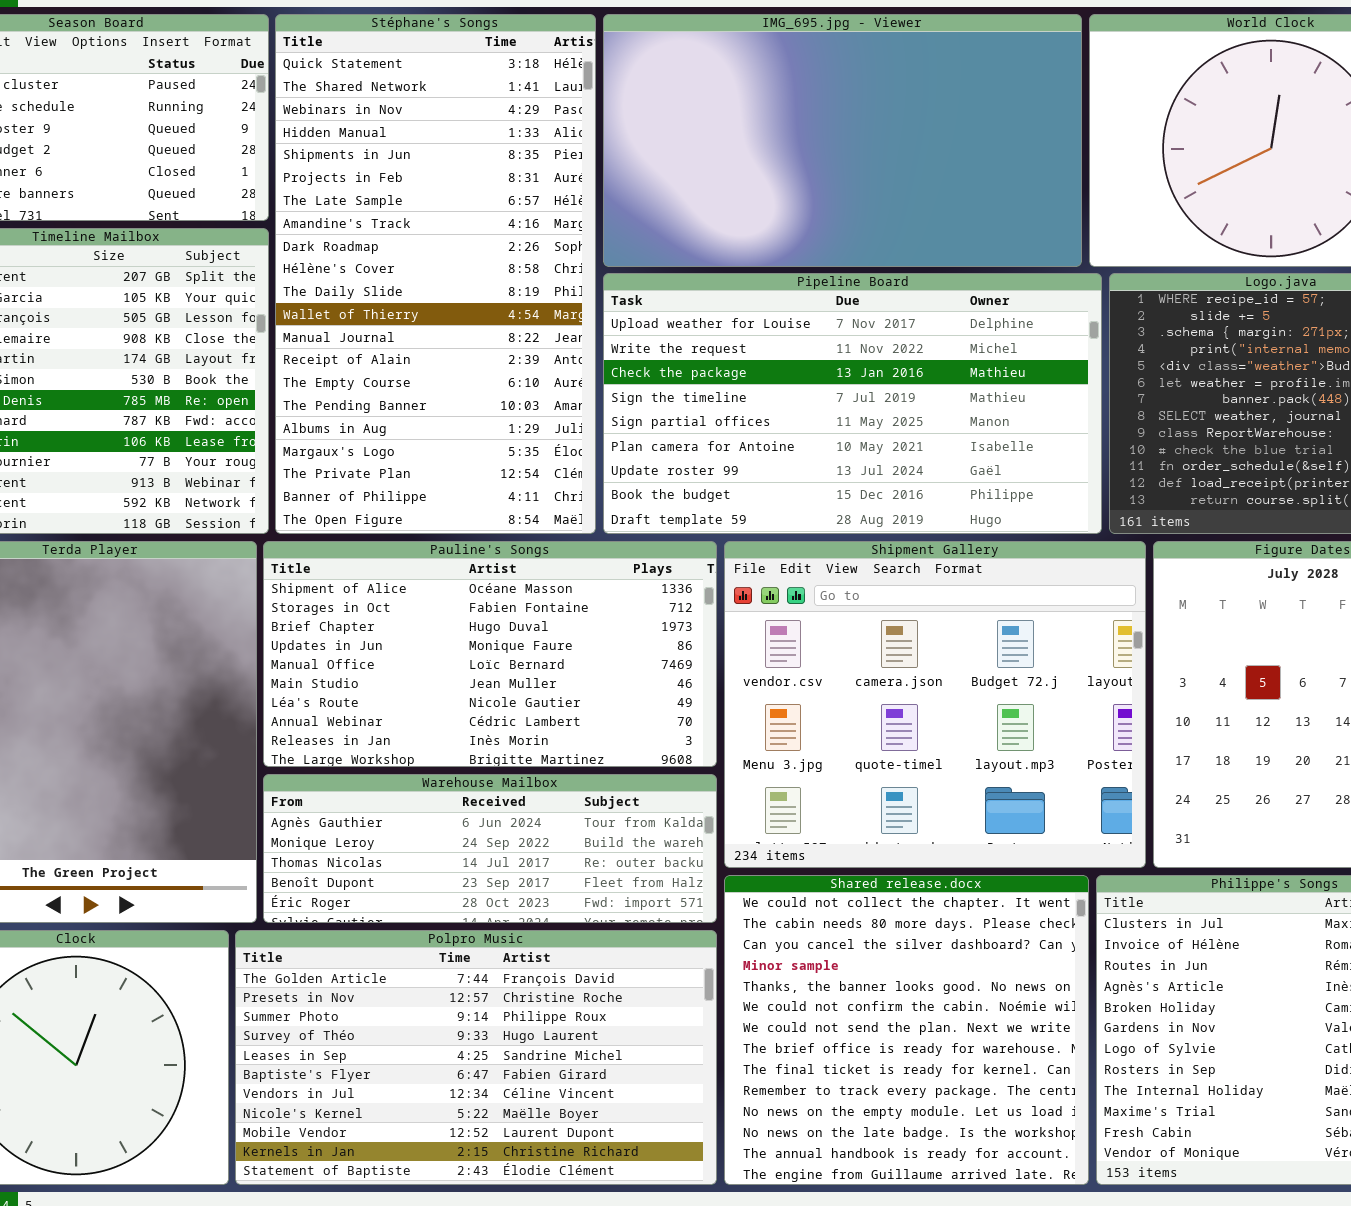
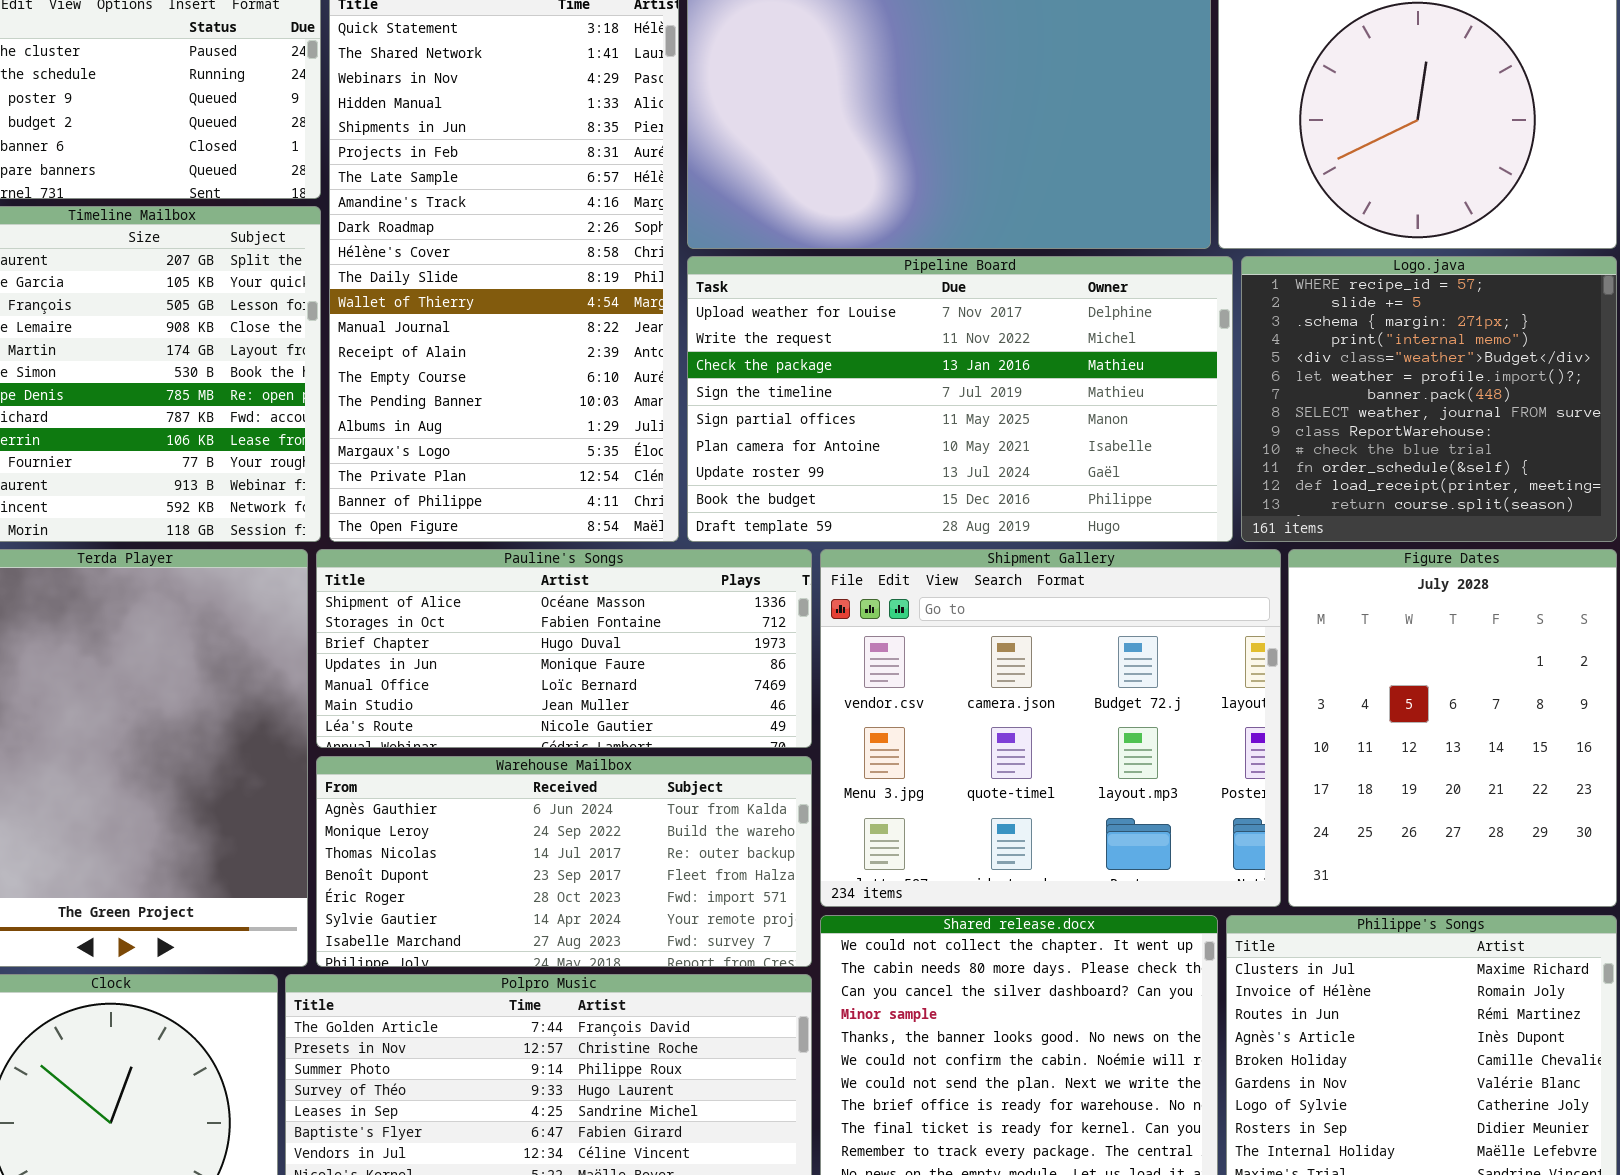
Pauline's Songs: [263,541,717,767] -> [316,549,812,748], resized
Warehouse Mailbox: [263,774,717,923] -> [316,756,812,967], resized

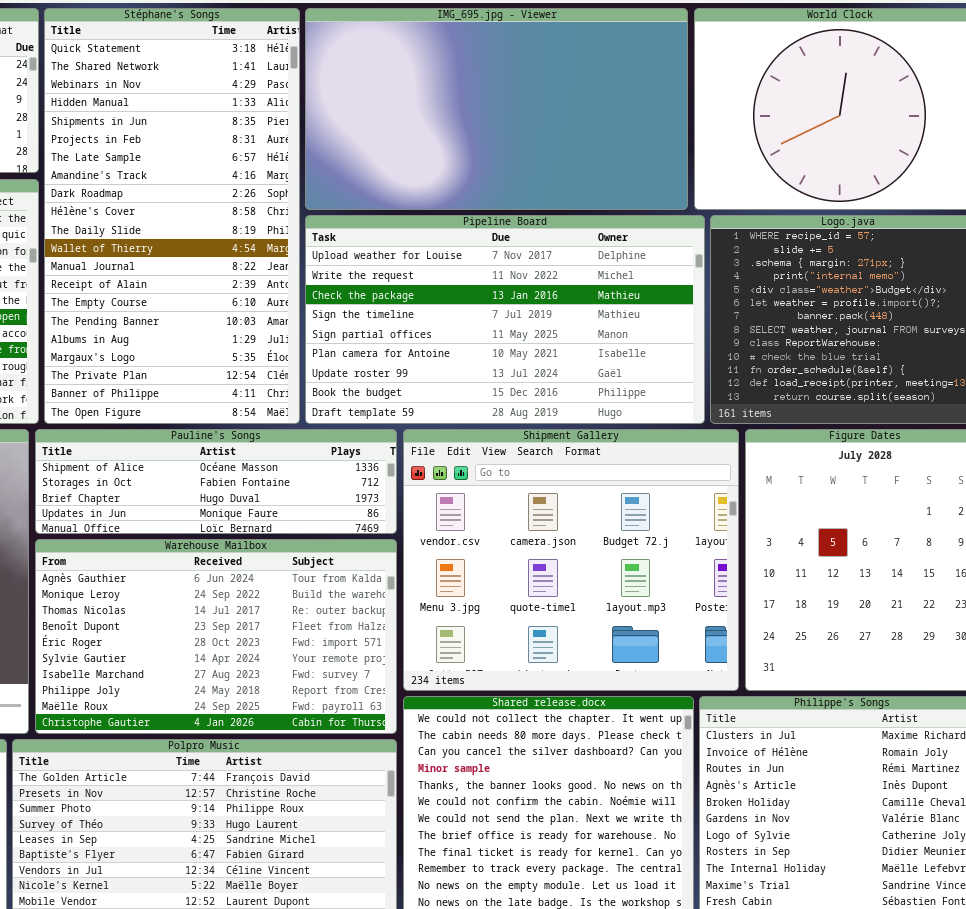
Pauline's Songs: [316,549,812,748] -> [35,429,397,534], resized
Warehouse Mailbox: [316,756,812,967] -> [35,539,397,734], resized

